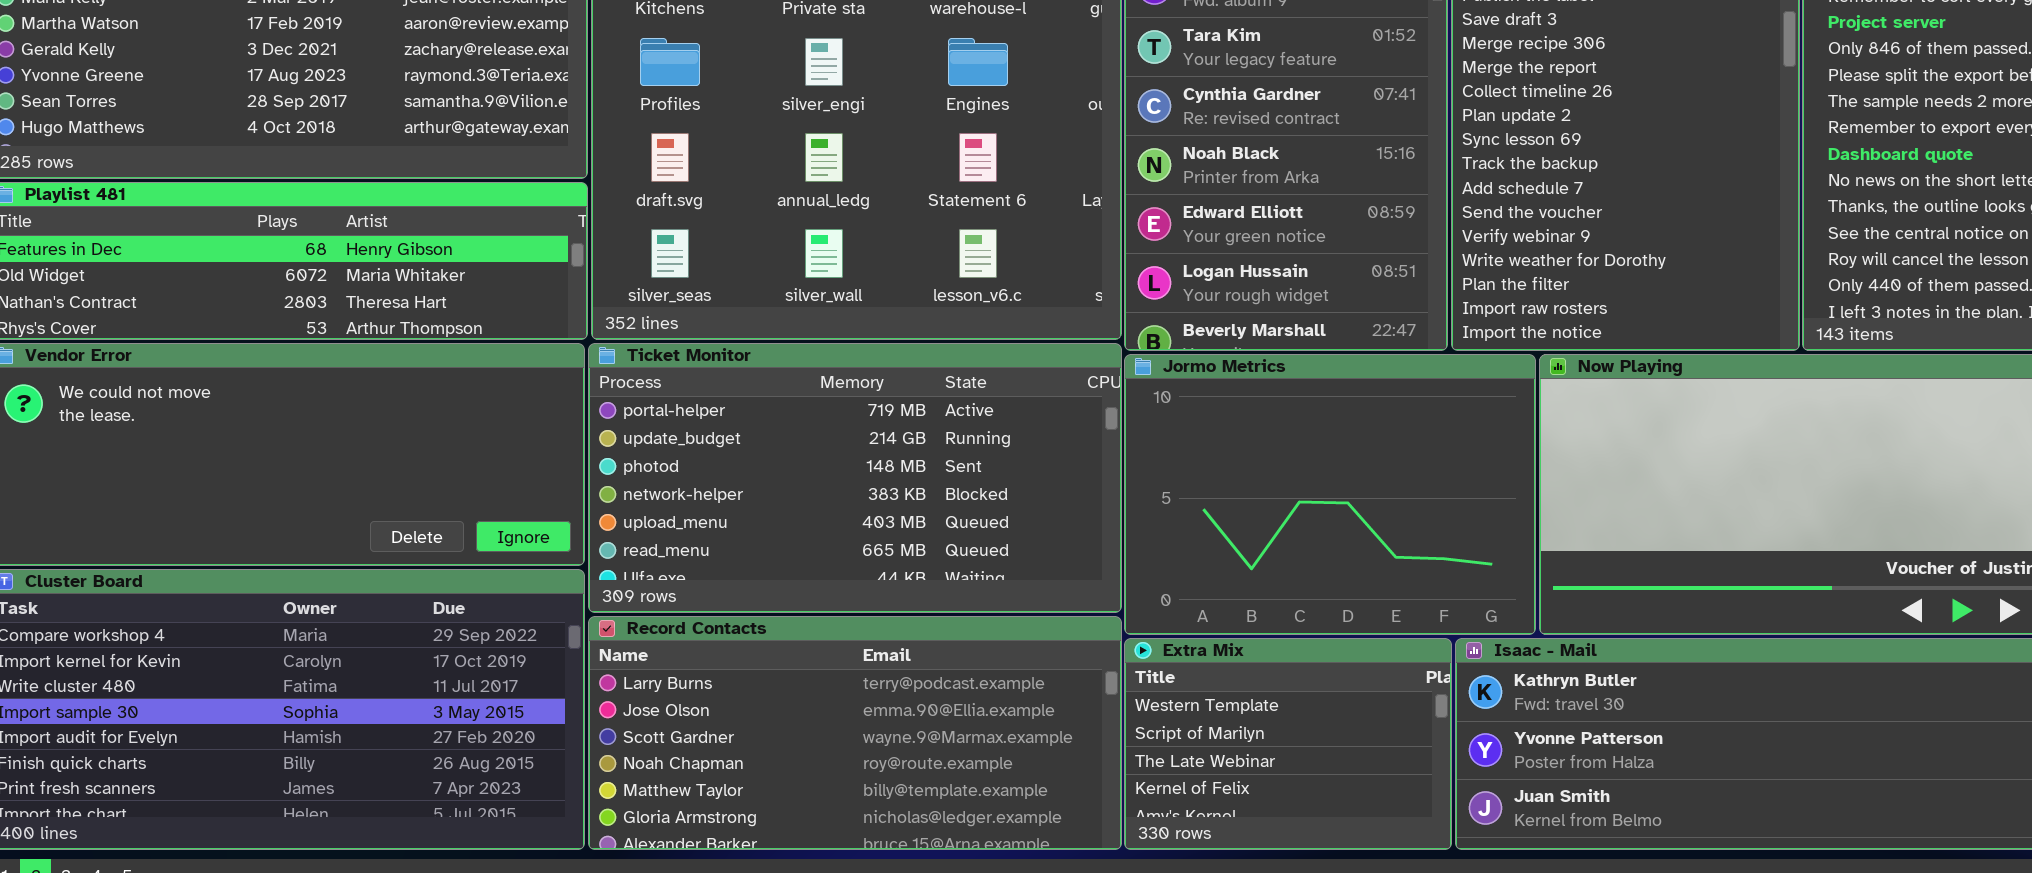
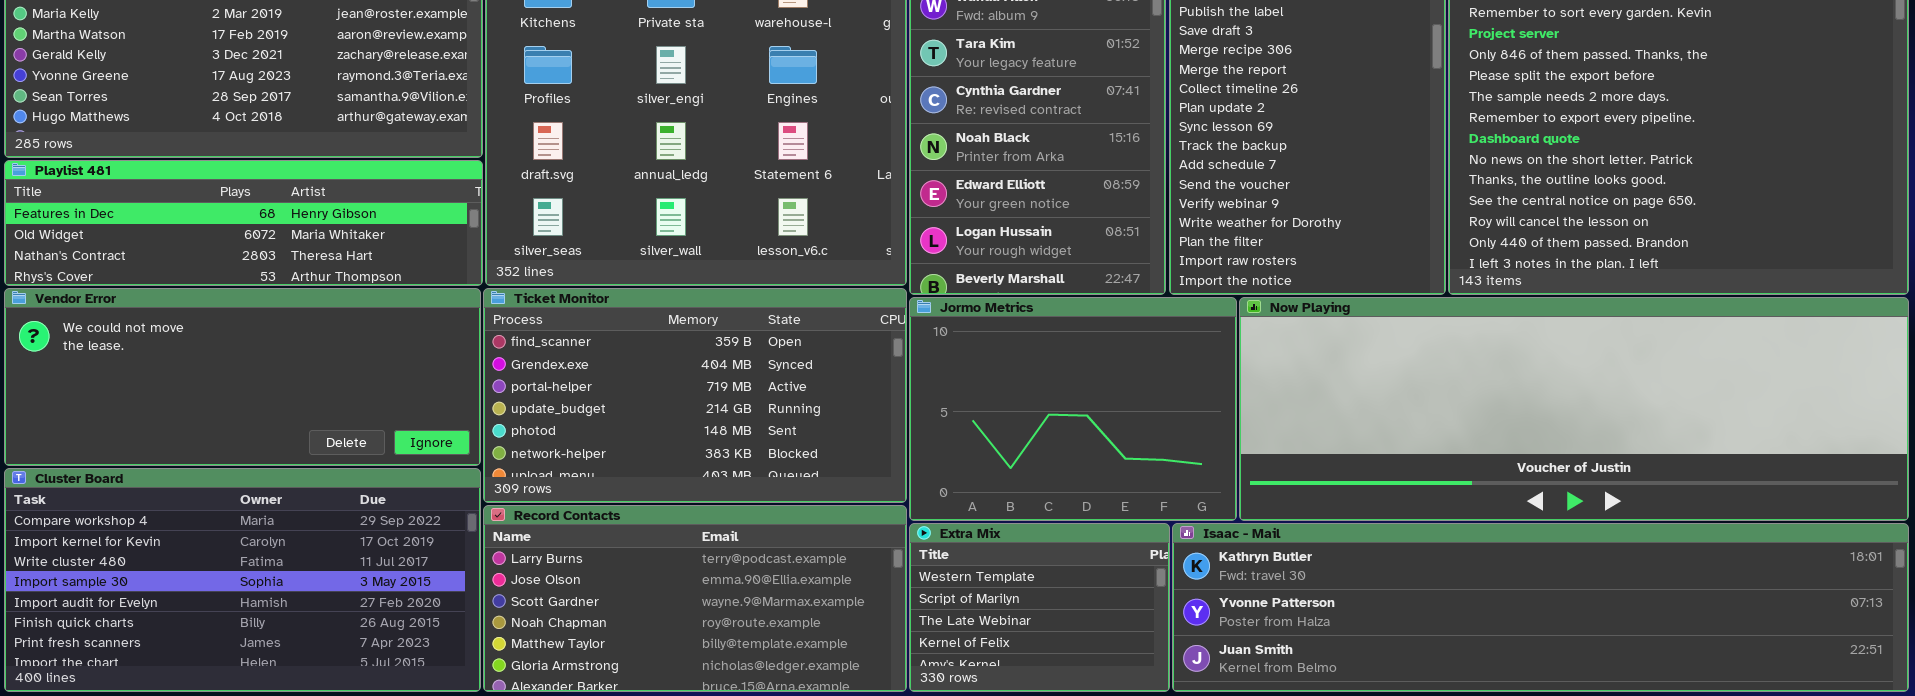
Ticket Monitor: [588,343,1122,613] -> [483,288,907,503], scrolled up 2 rows

